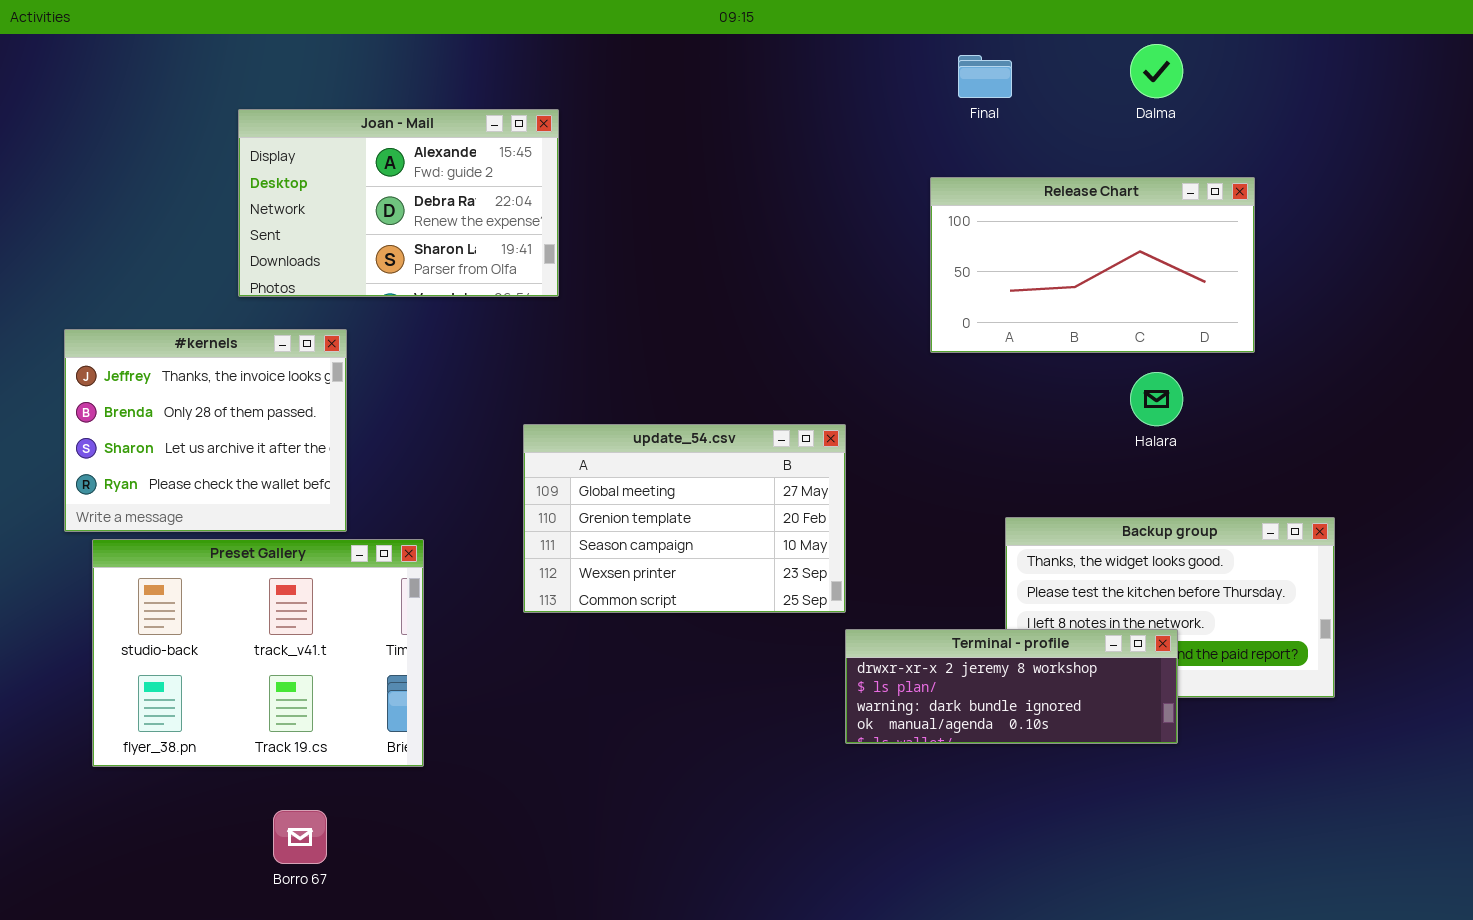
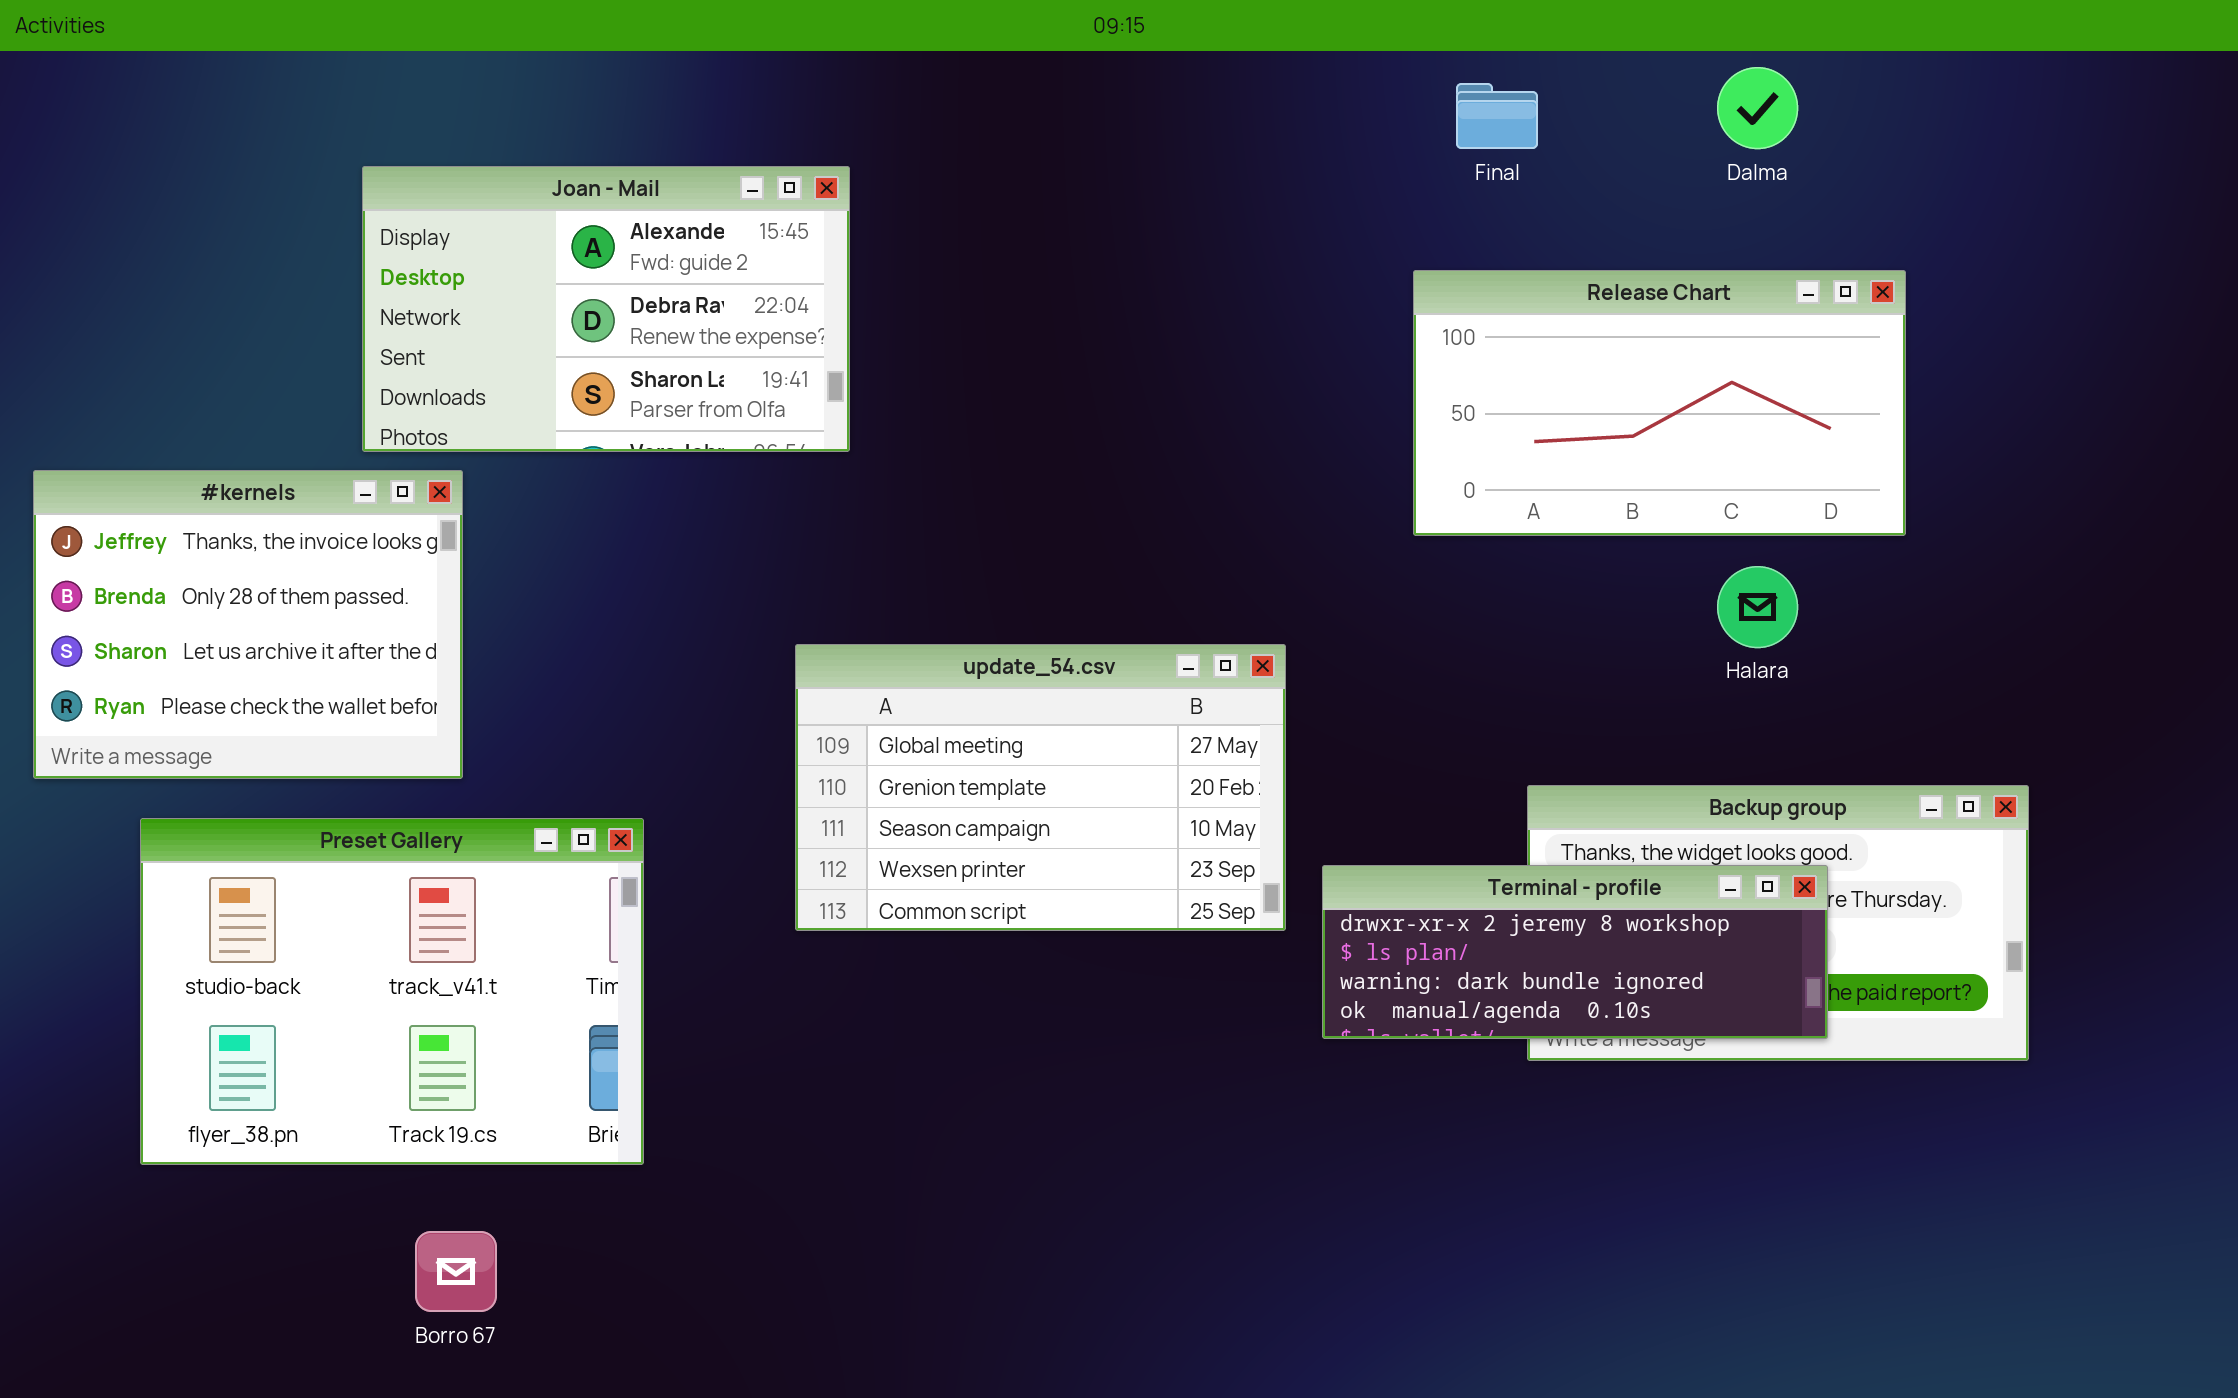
#kernels: [64,329,347,532] -> [33,470,463,779], moved
Terminal - profile: [845,629,1178,744] -> [1322,865,1828,1039], moved

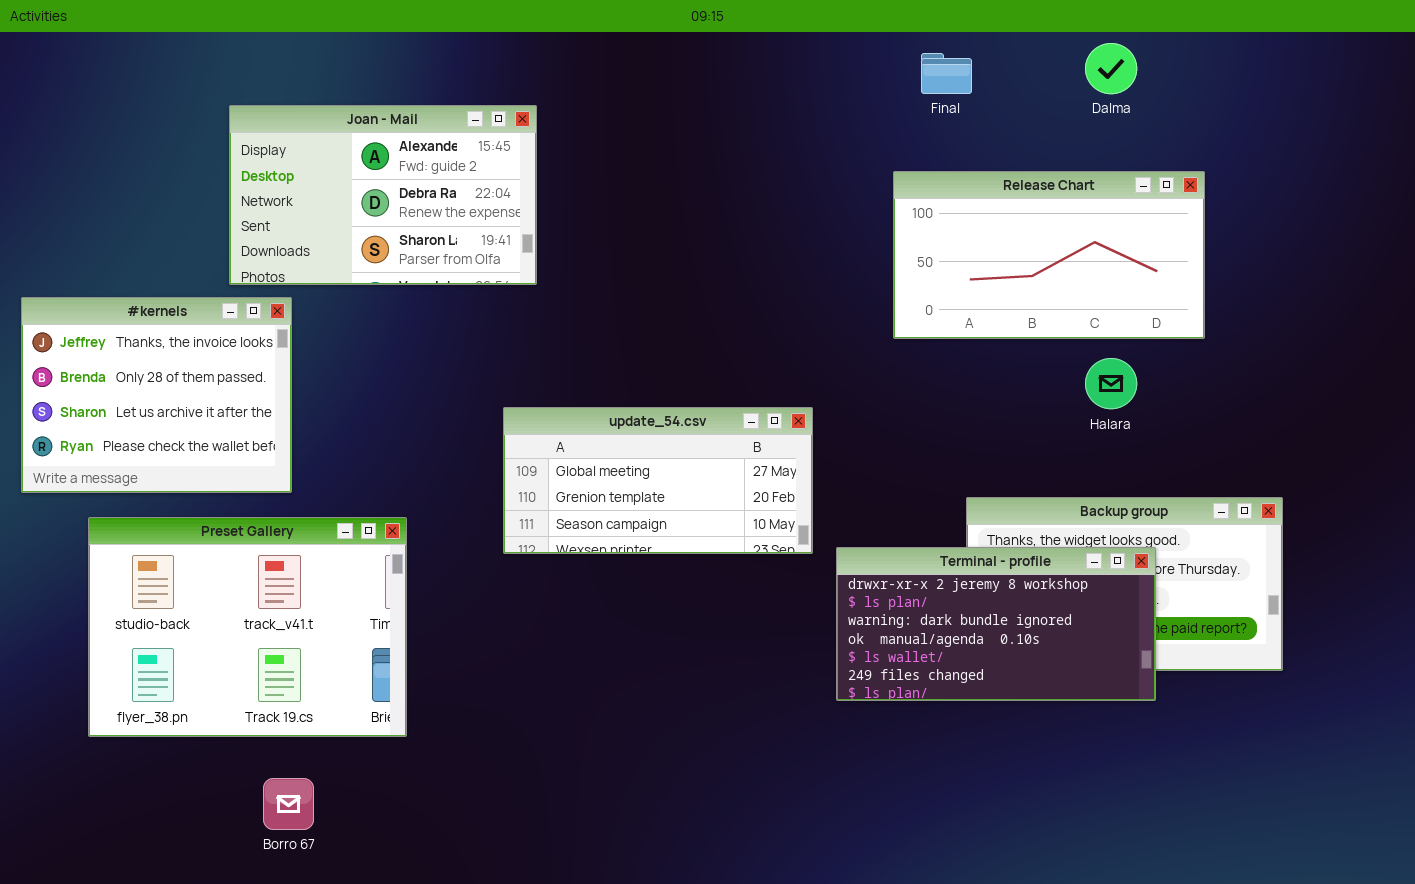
update_54.csv: [795,644,1286,931] -> [503,407,813,554], resized
Terminal - profile: [1322,865,1828,1039] -> [836,547,1156,701], resized

